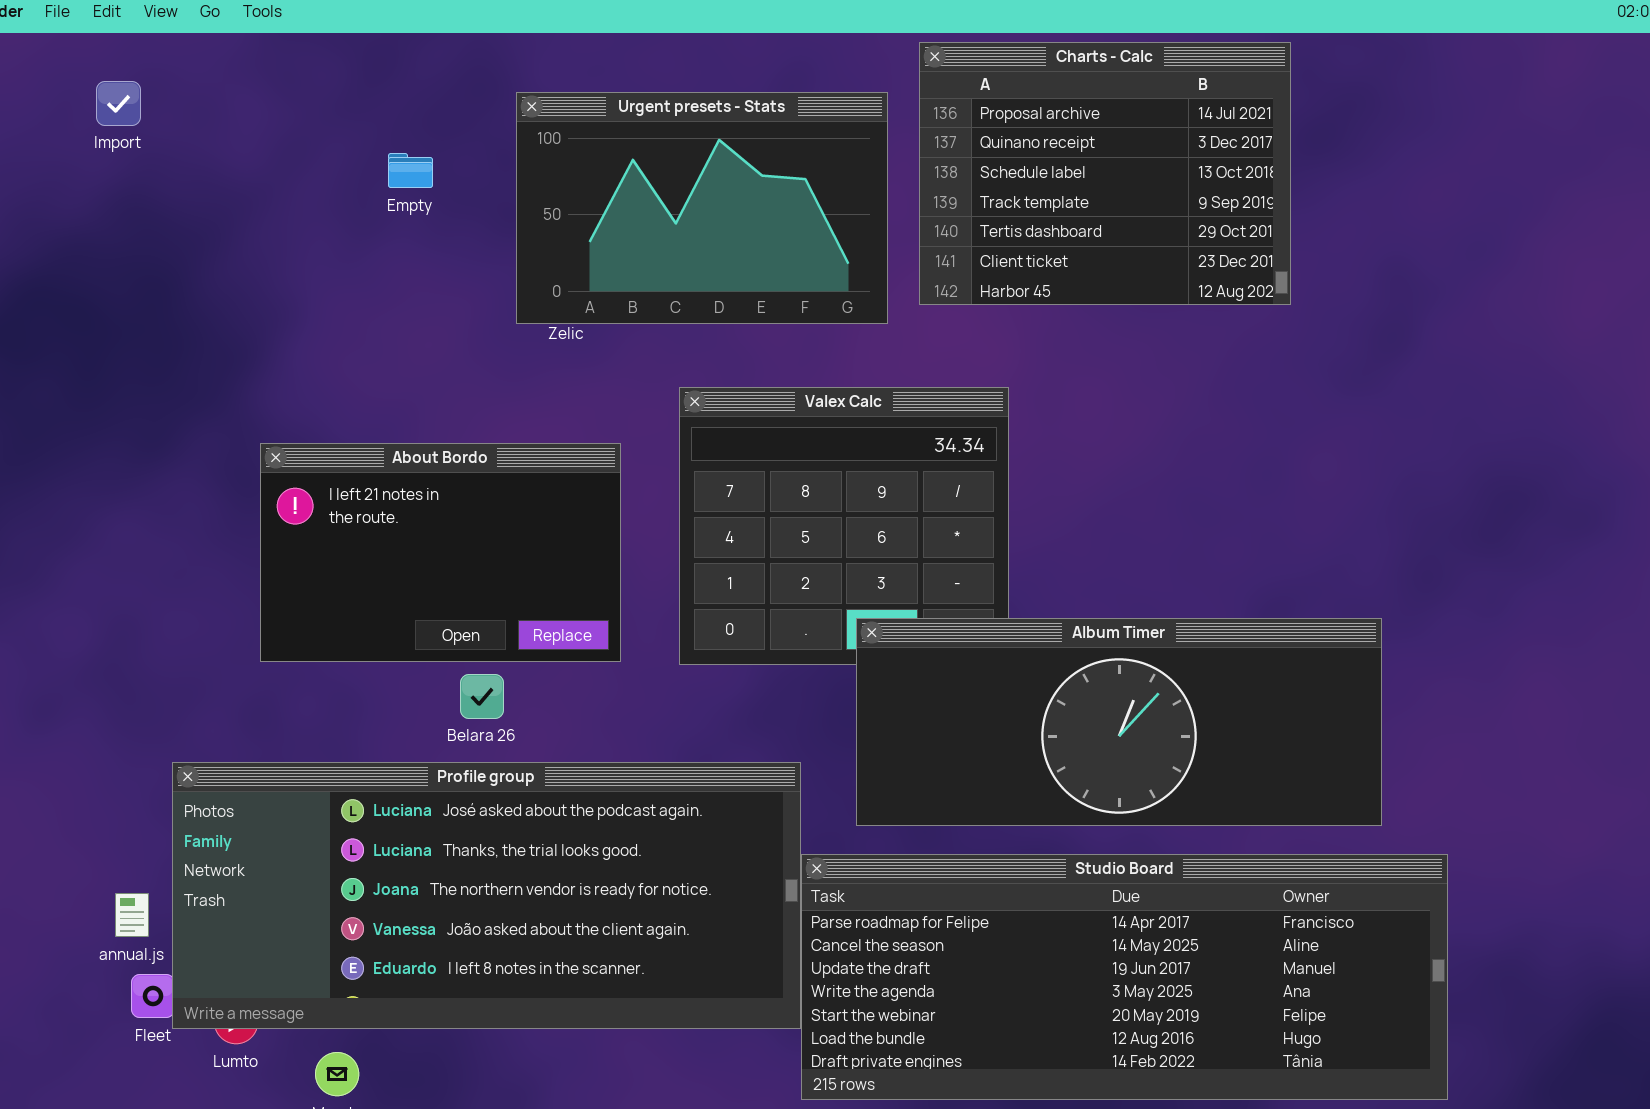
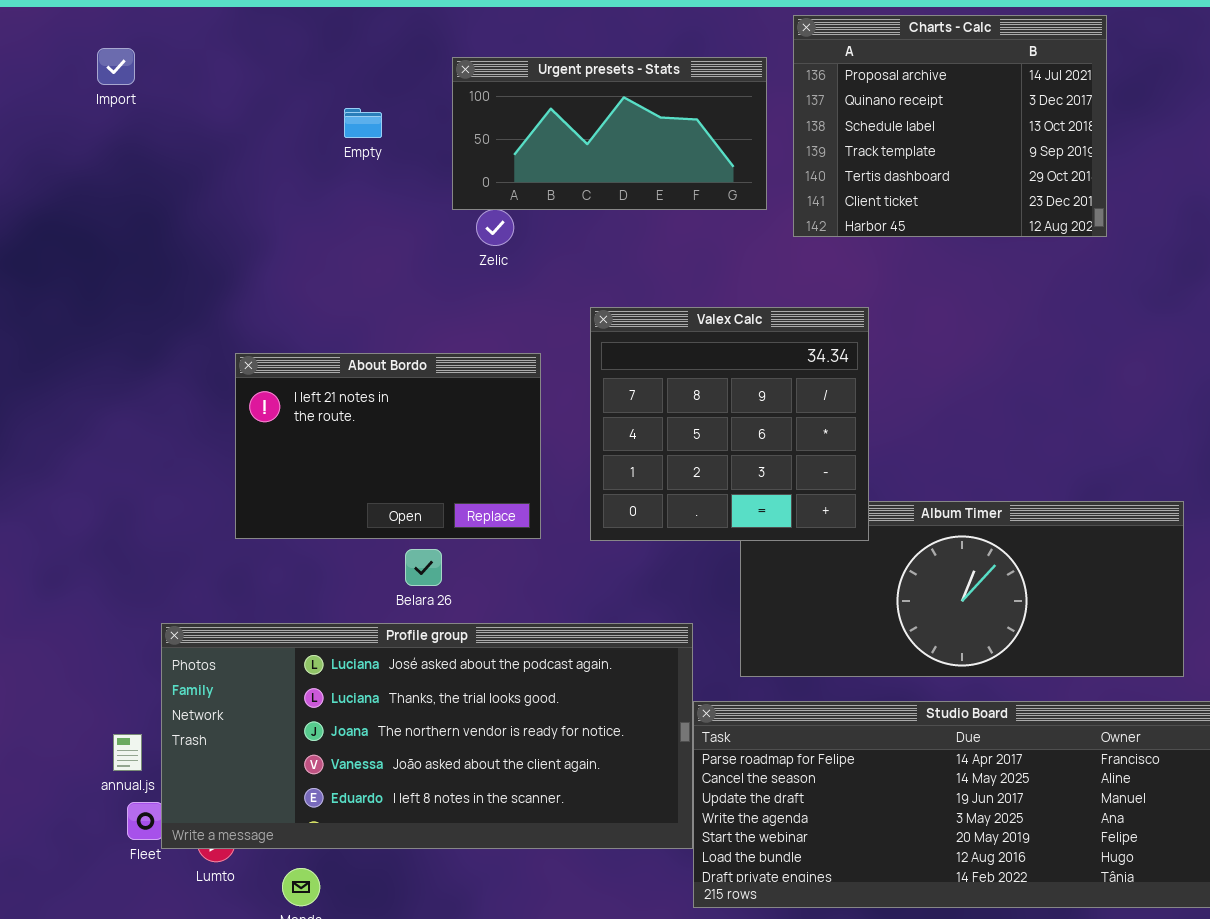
Urgent presets - Stats: [516,92,888,324] -> [452,57,767,210], resized
Valex Calc: [679,387,1009,665] -> [590,307,869,541], raised

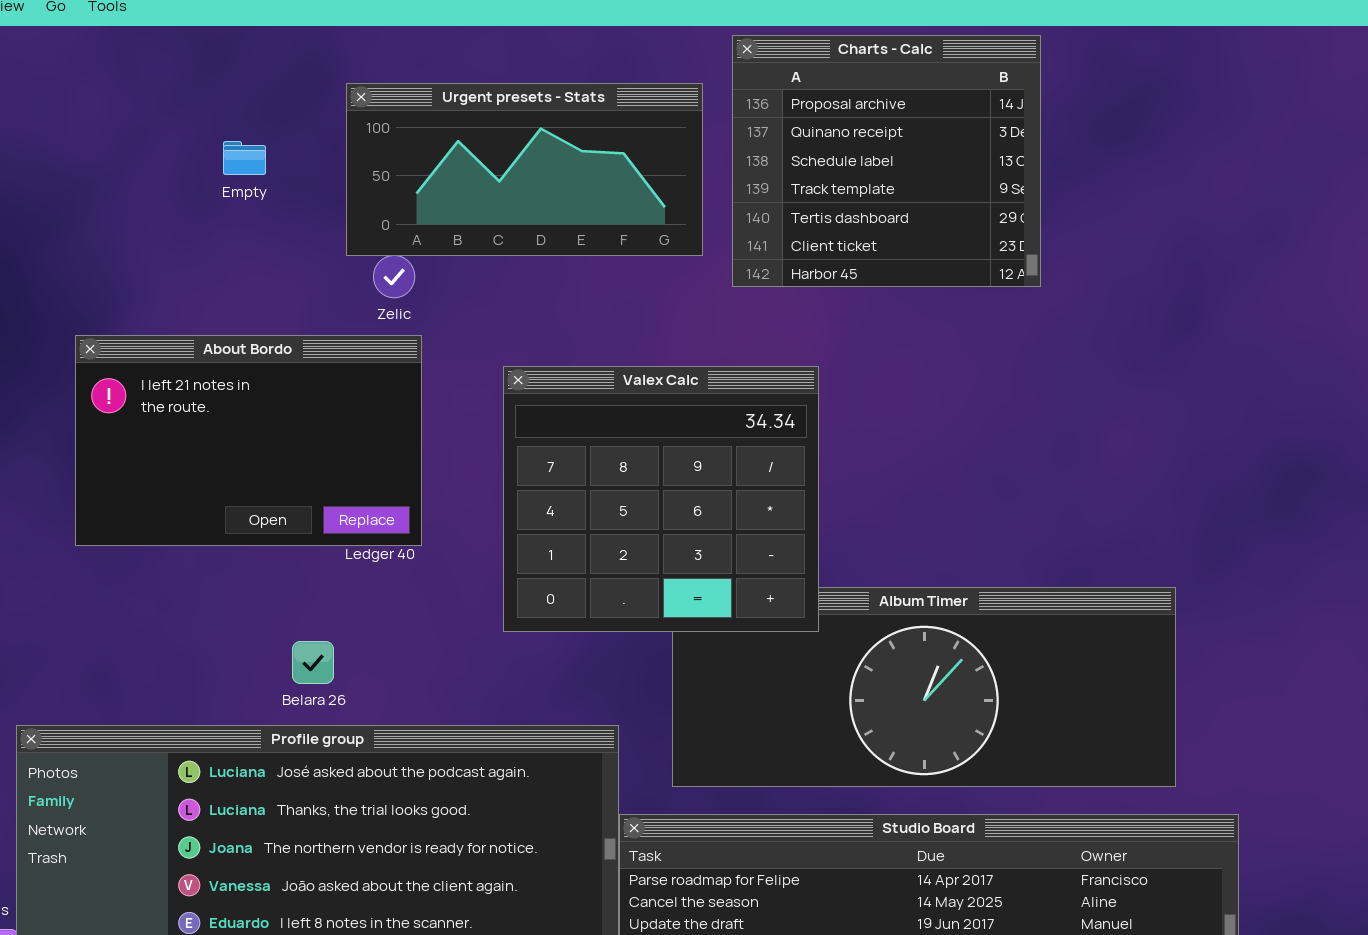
Charts - Calc: [793,15,1107,237] -> [732,35,1041,287], resized
About Bordo: [235,353,541,539] -> [75,335,422,546], moved

